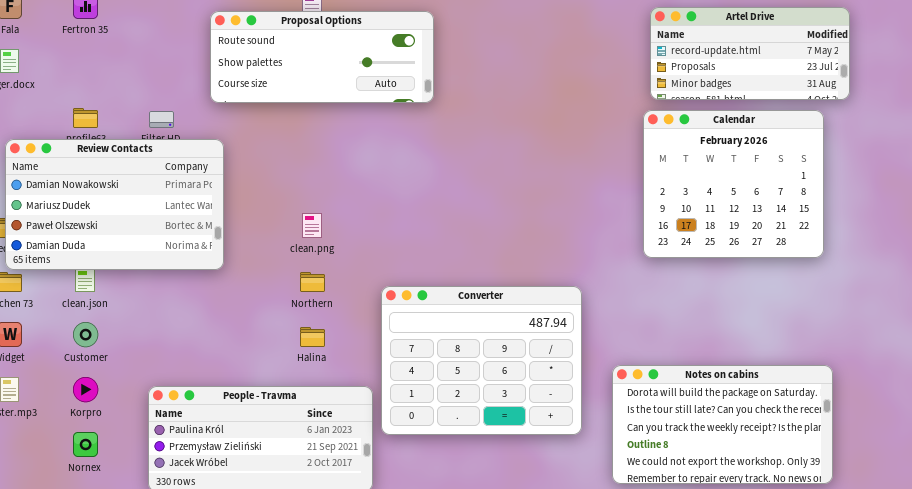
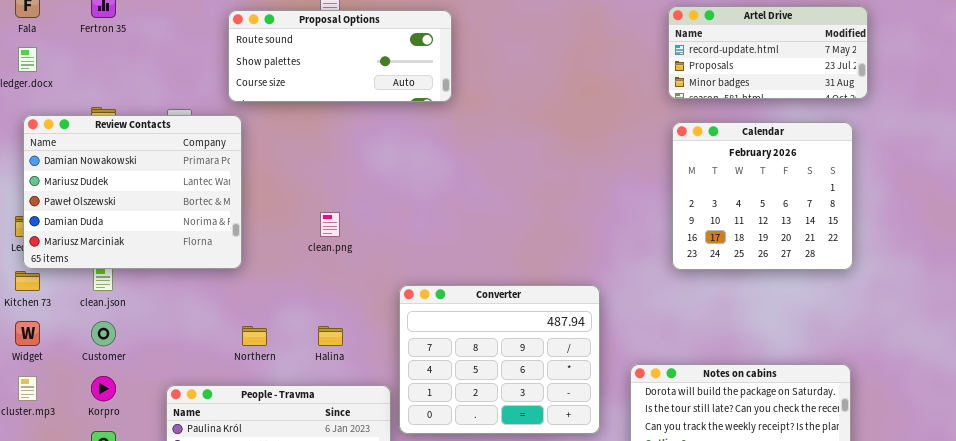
Calendar: [643,110,824,258] -> [672,122,853,270], moved
Review Contacts: [5,139,224,270] -> [23,115,242,269], resized
Northern: [300,272,325,292] -> [242,326,267,346], moved

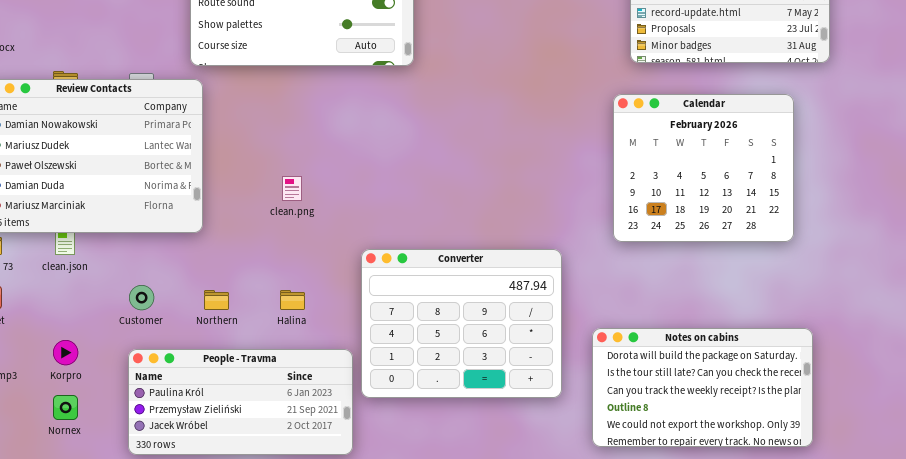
Calendar: [672,122,853,270] -> [613,94,794,242], moved
Customer: [91,321,116,346] -> [129,285,154,310], moved

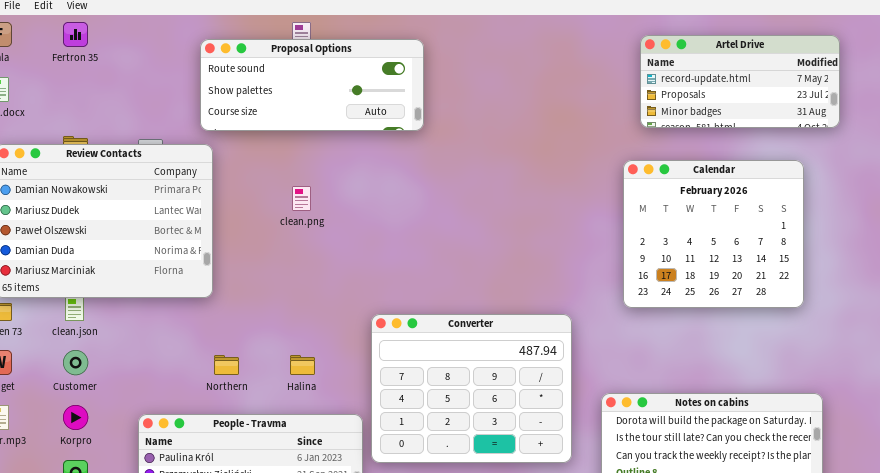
clean.png: [282,176,302,201] -> [292,186,311,211], moved
Customer: [129,285,154,310] -> [63,350,88,375], moved

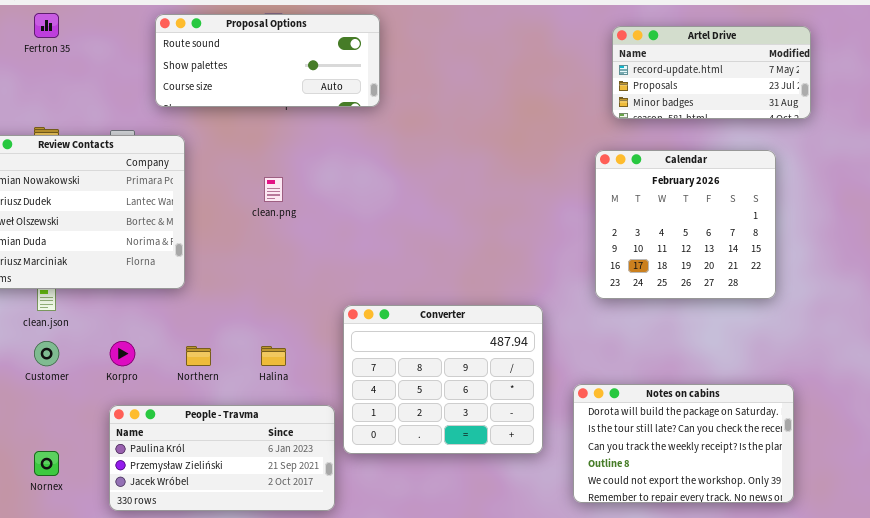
Proposal Options: [200,39,424,131] -> [155,14,380,107], moved
Korpro: [63,405,88,430] -> [110,341,135,366], moved

